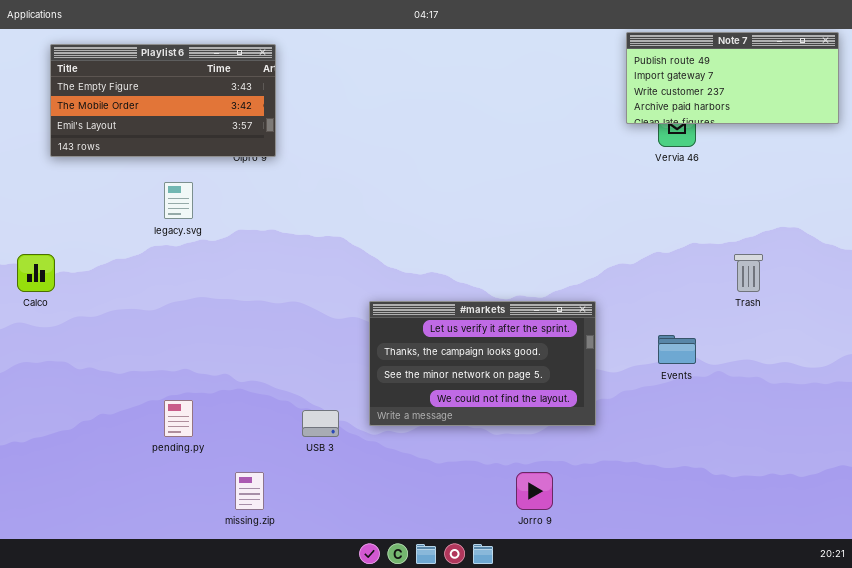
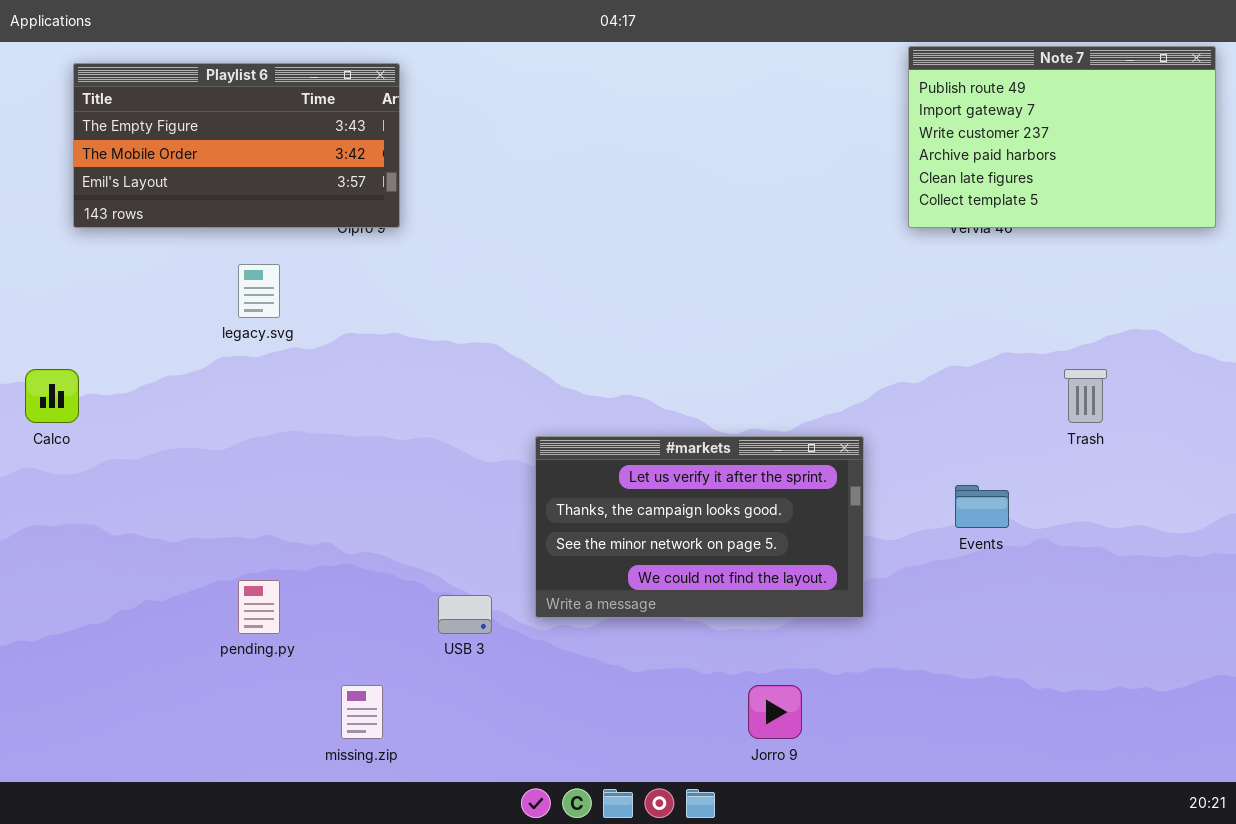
Note 7: [626,32,839,124] -> [908,46,1216,228], resized

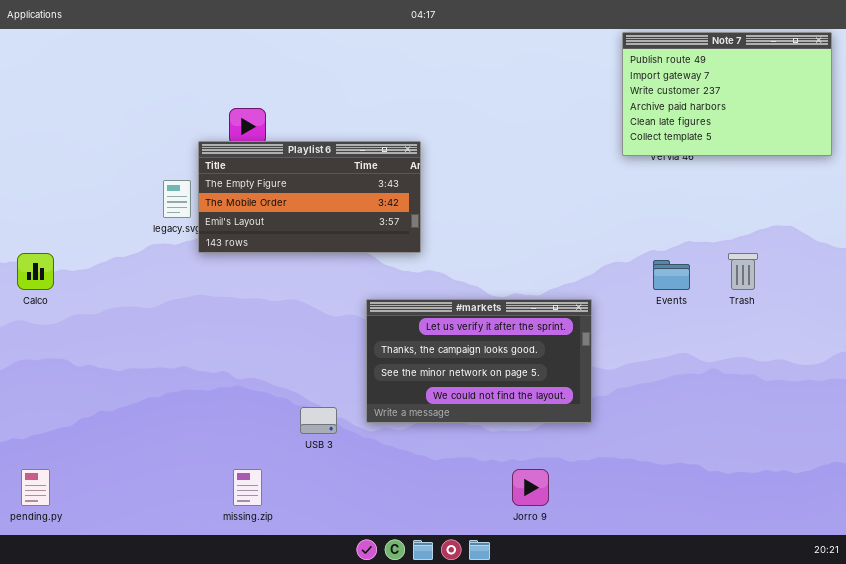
Playlist 6: [73,63,400,228] -> [198,141,421,253], moved
Events: [955,485,1009,528] -> [653,260,690,290], moved
pending.py: [238,580,280,634] -> [21,469,50,506], moved

